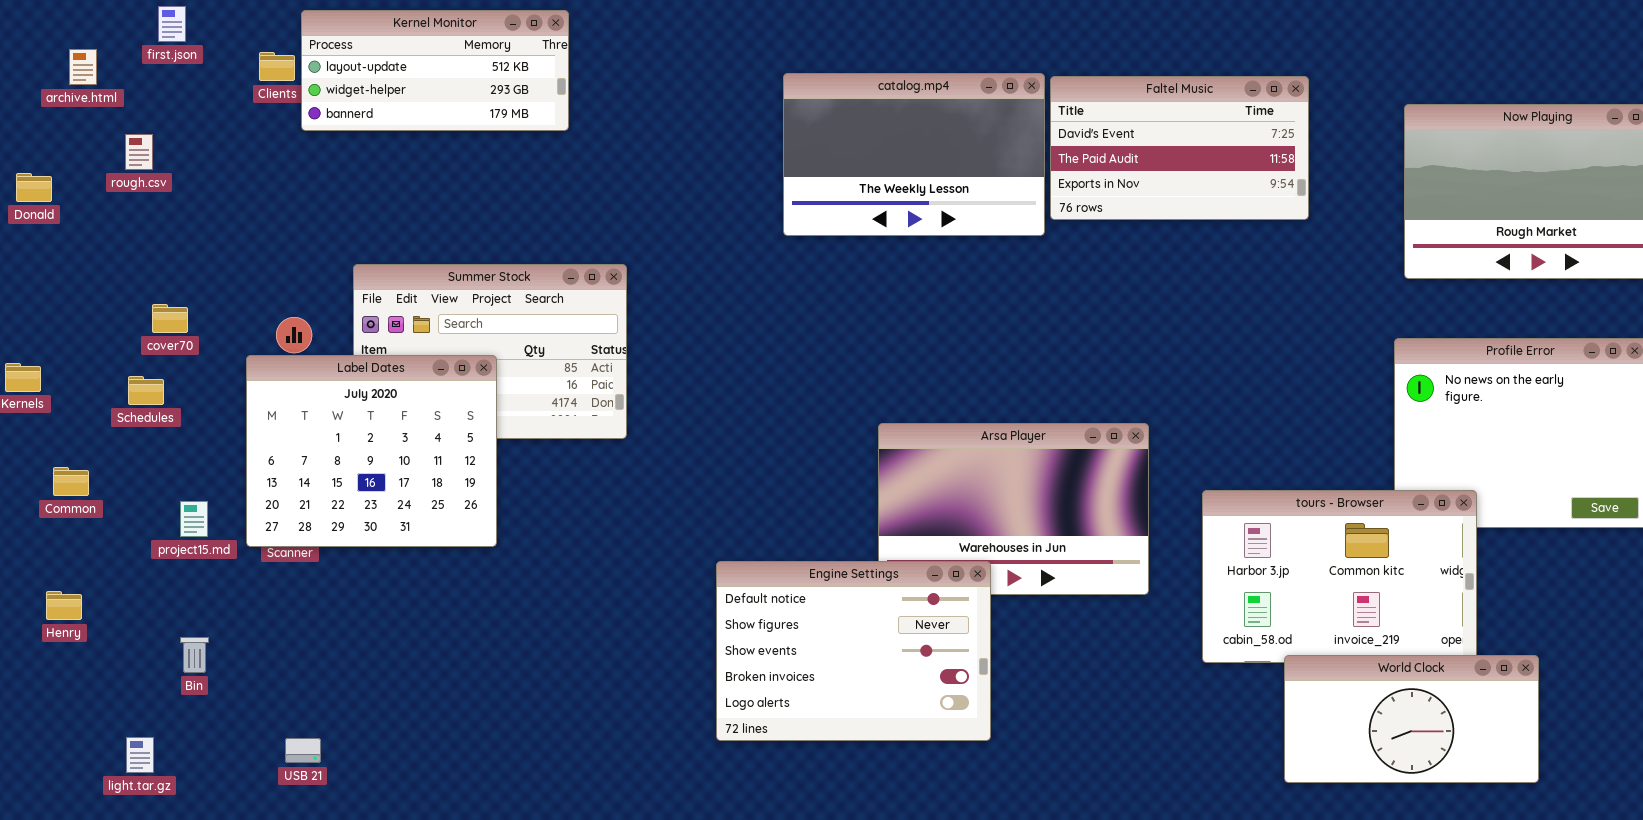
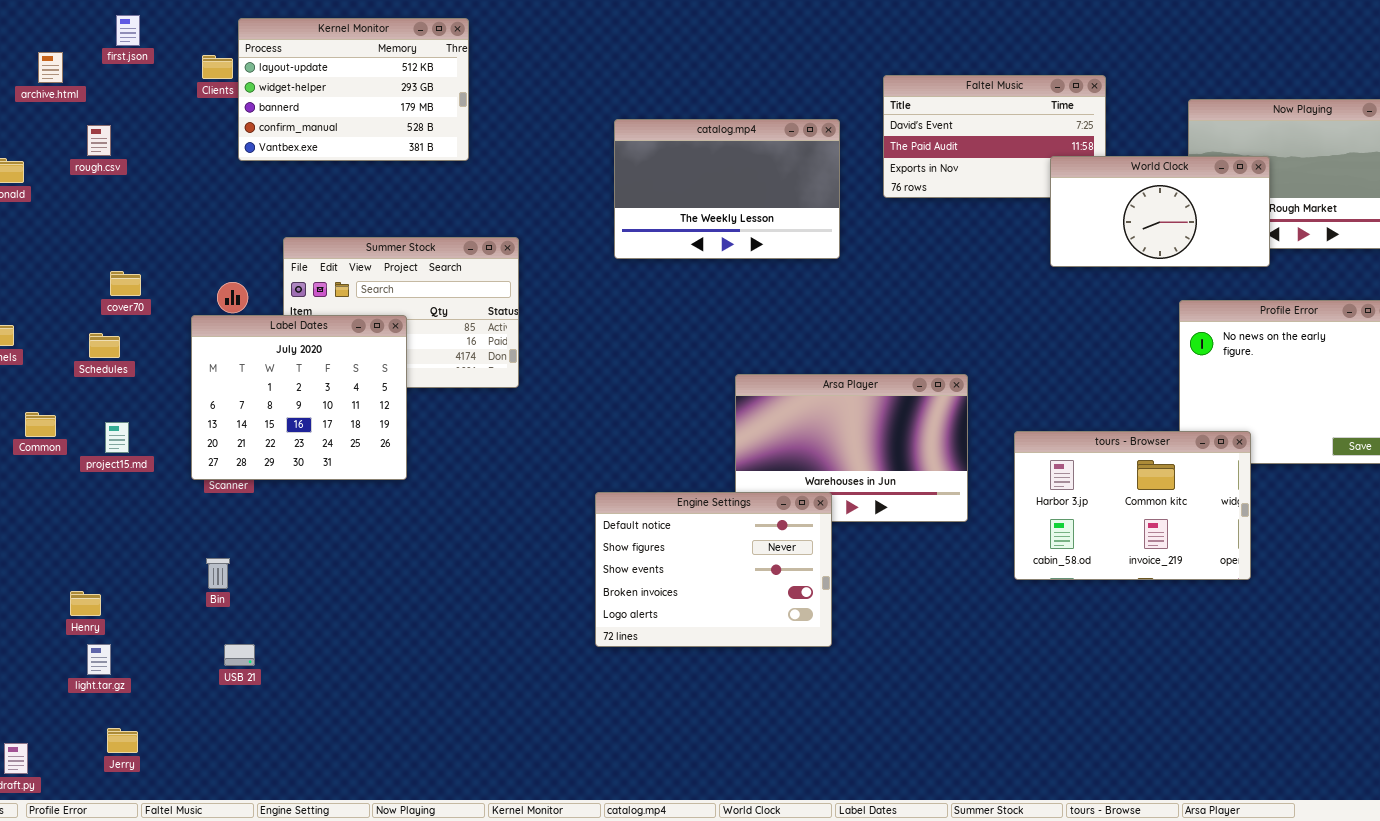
Kernel Monitor: [301,10,569,131] -> [238,18,469,161], resized
catalog.mp4: [783,73,1045,236] -> [614,119,840,259], moved
project15.md: [180,501,208,537] -> [105,422,129,453], moved
Henry: [46,591,82,620] -> [70,591,101,616], moved
Bin: [180,637,209,673] -> [206,558,230,589], moved
World Clock: [1284,655,1539,783] -> [1050,156,1270,267], moved

